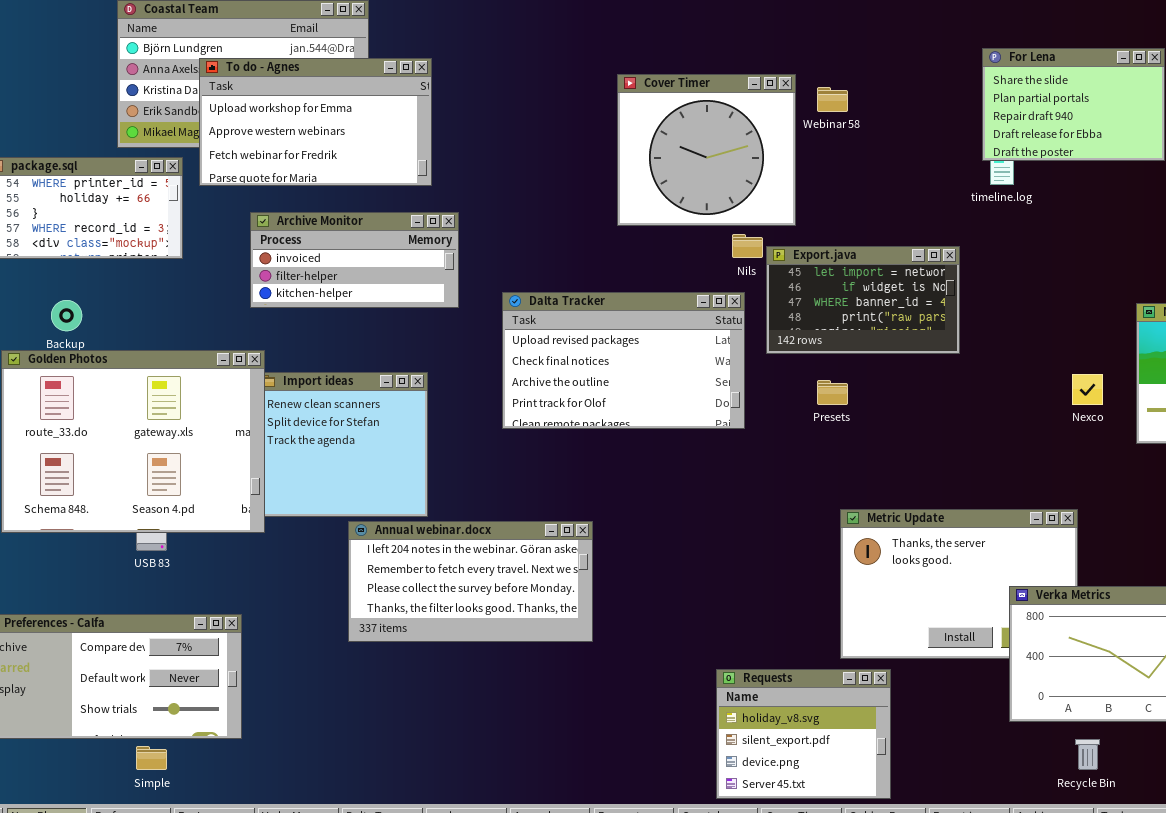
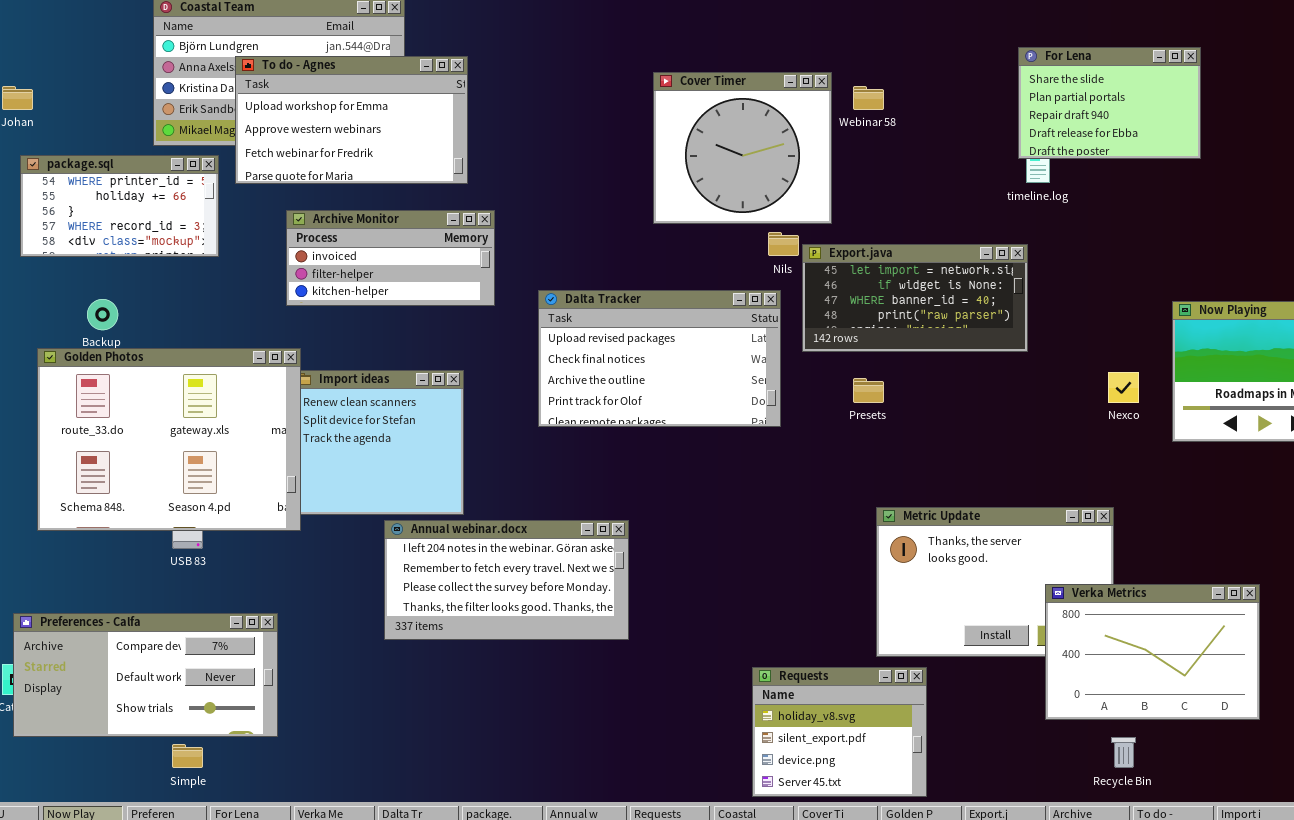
Export.java: [766,246,960,354] -> [802,244,1028,352], resized

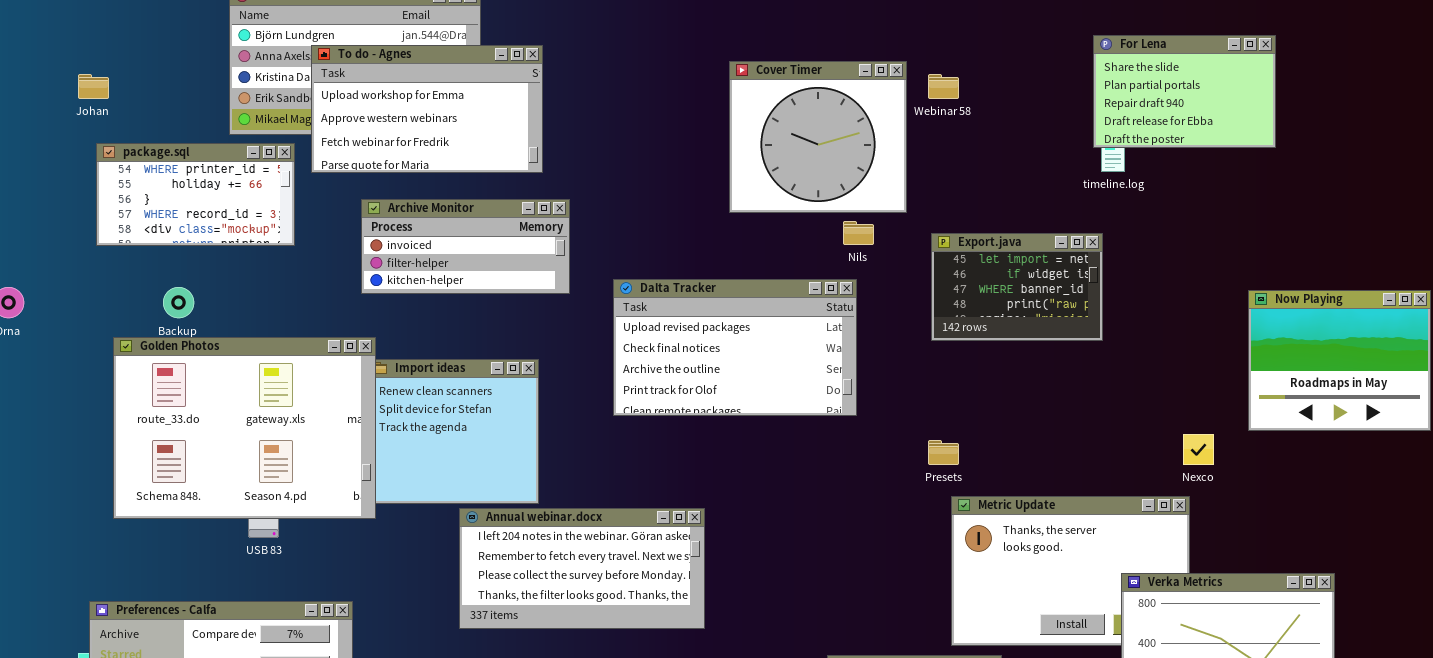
Export.java: [802,244,1028,352] -> [931,233,1103,341], resized
Nexco: [1108,372,1139,403] -> [1183,434,1214,465], moved
Presets: [853,378,884,403] -> [928,440,959,465], moved

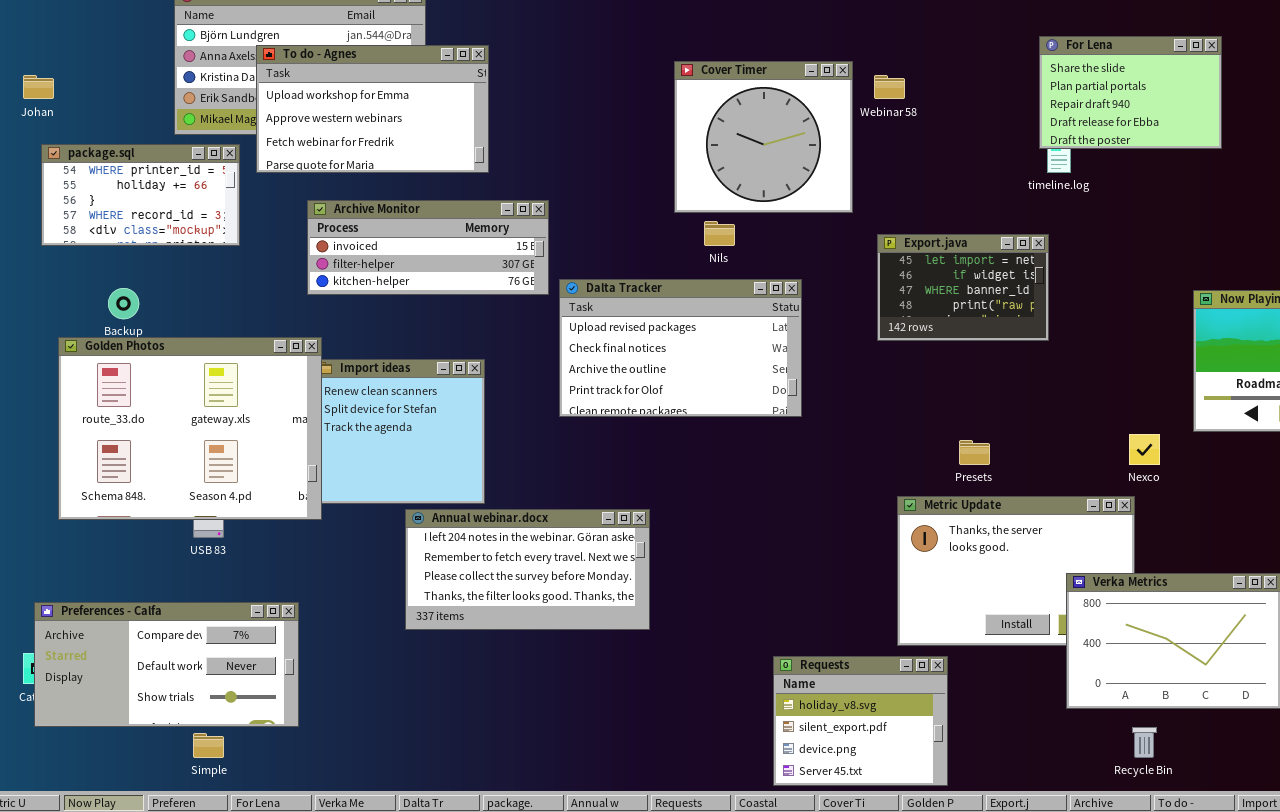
Archive Monitor: [361,199,570,294] -> [307,200,549,295], resized
Nils: [843,221,874,245] -> [704,221,735,246], moved
Presets: [928,440,959,465] -> [959,440,990,465], moved

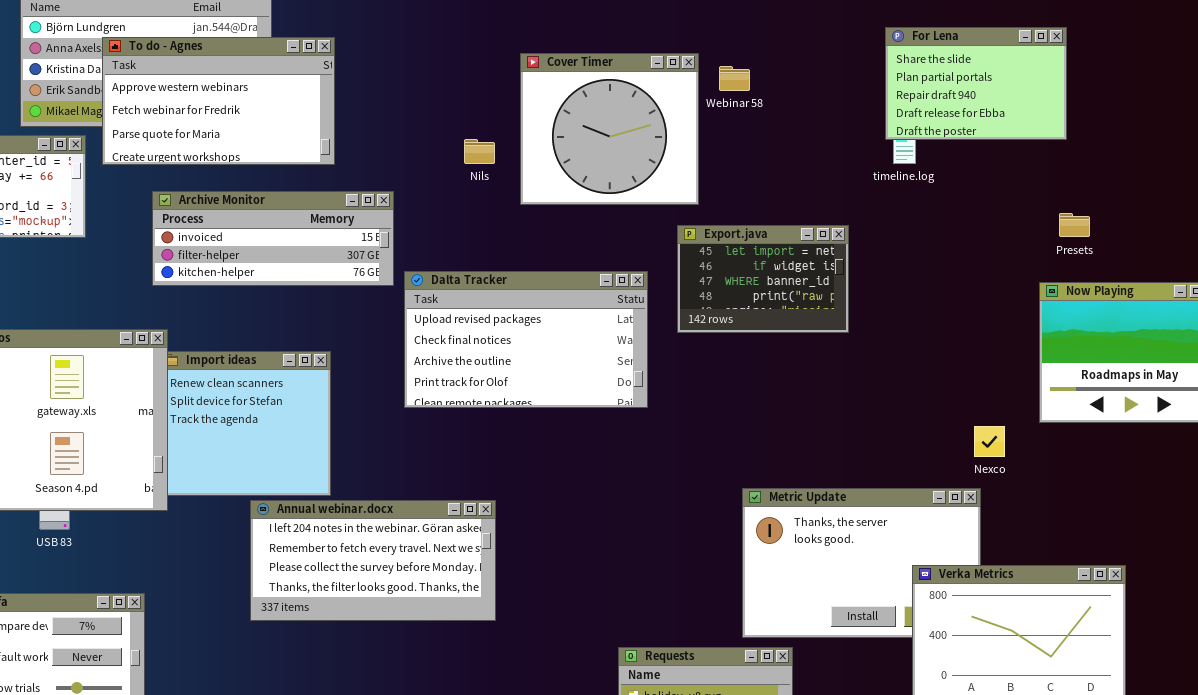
To do - Agnes: [256,45,489,173] -> [102,37,335,165], scrolled down 1 row
Nils: [704,221,735,246] -> [464,139,495,164], moved
Export.java: [877,234,1049,341] -> [677,225,849,333], moved
Presets: [959,440,990,465] -> [1059,213,1090,237], moved

